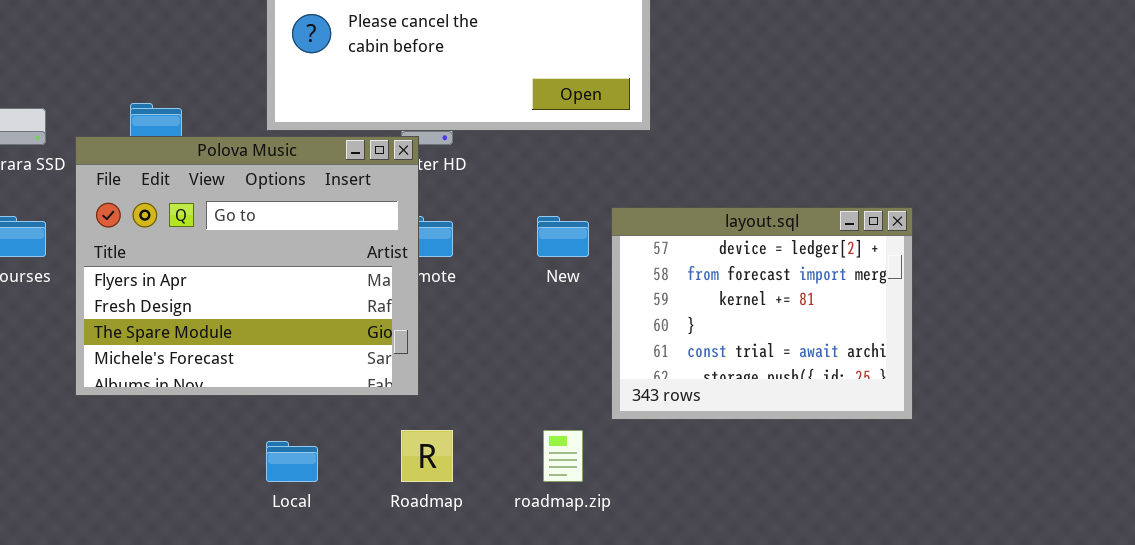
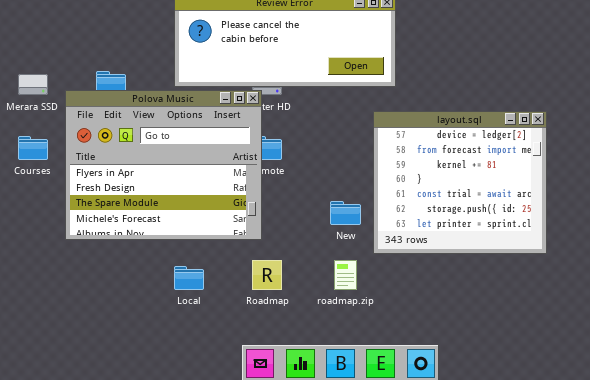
layout.sql: [611,207,913,420] -> [373,111,547,254], resized
New: [537,216,589,257] -> [330,201,361,225], moved

